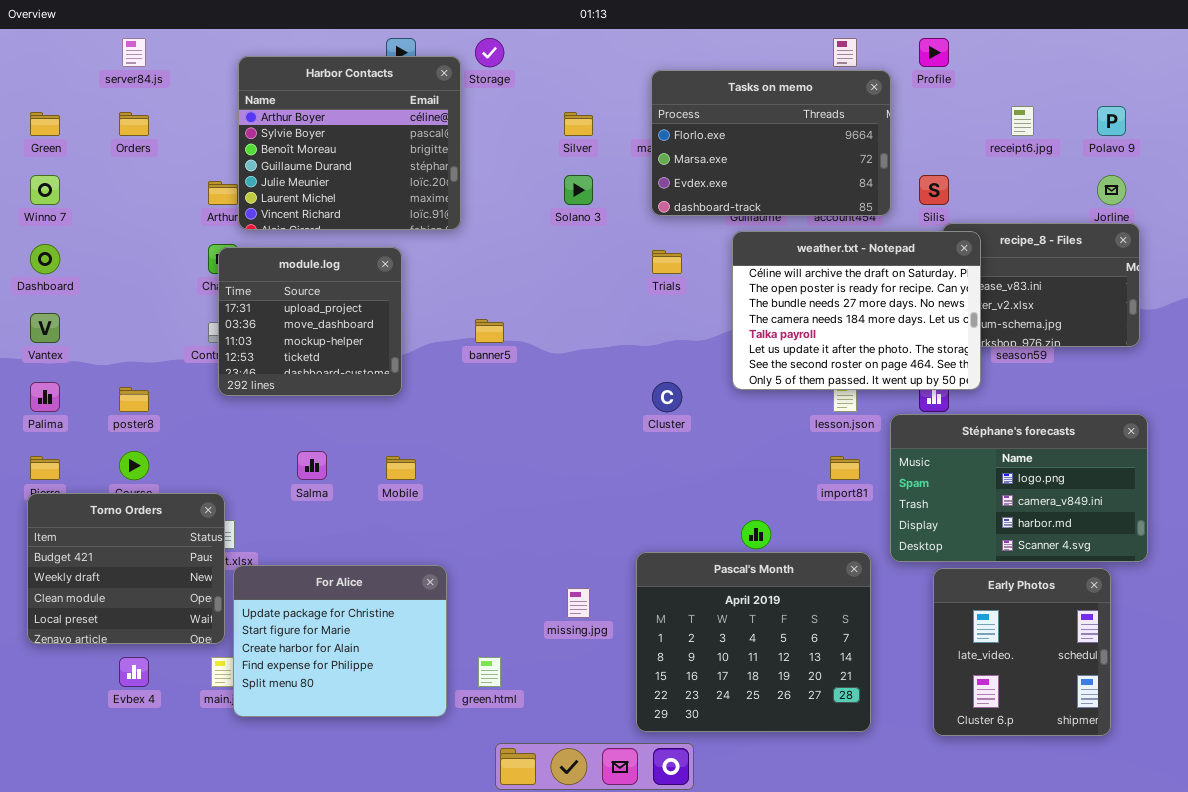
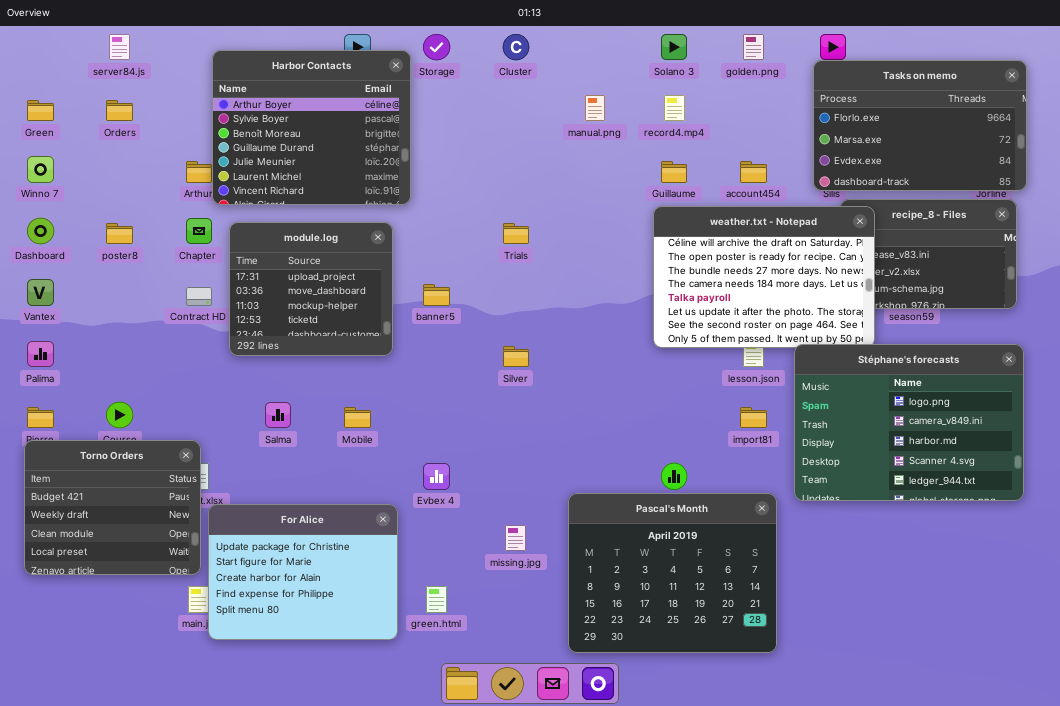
Tasks on memo: [651,70,891,216] -> [813,60,1027,191], moved
Silver: [564,112,593,136] -> [503,346,529,367], moved
Solano 3: [564,175,593,205] -> [661,34,687,60], moved
module.log: [218,247,402,396] -> [229,222,393,356], moved
Trials: [652,250,682,274] -> [503,223,529,244], moved
Cluster: [652,382,682,412] -> [503,34,529,60], moved
poster8: [119,387,149,412] -> [106,223,133,244], moved
Stéphane's forecasts: [890,414,1148,562] -> [794,344,1024,501], resized
Early Photos: [933,568,1111,736] -> none, closed
Evbex 4: [119,657,149,687] -> [423,463,450,490], moved

